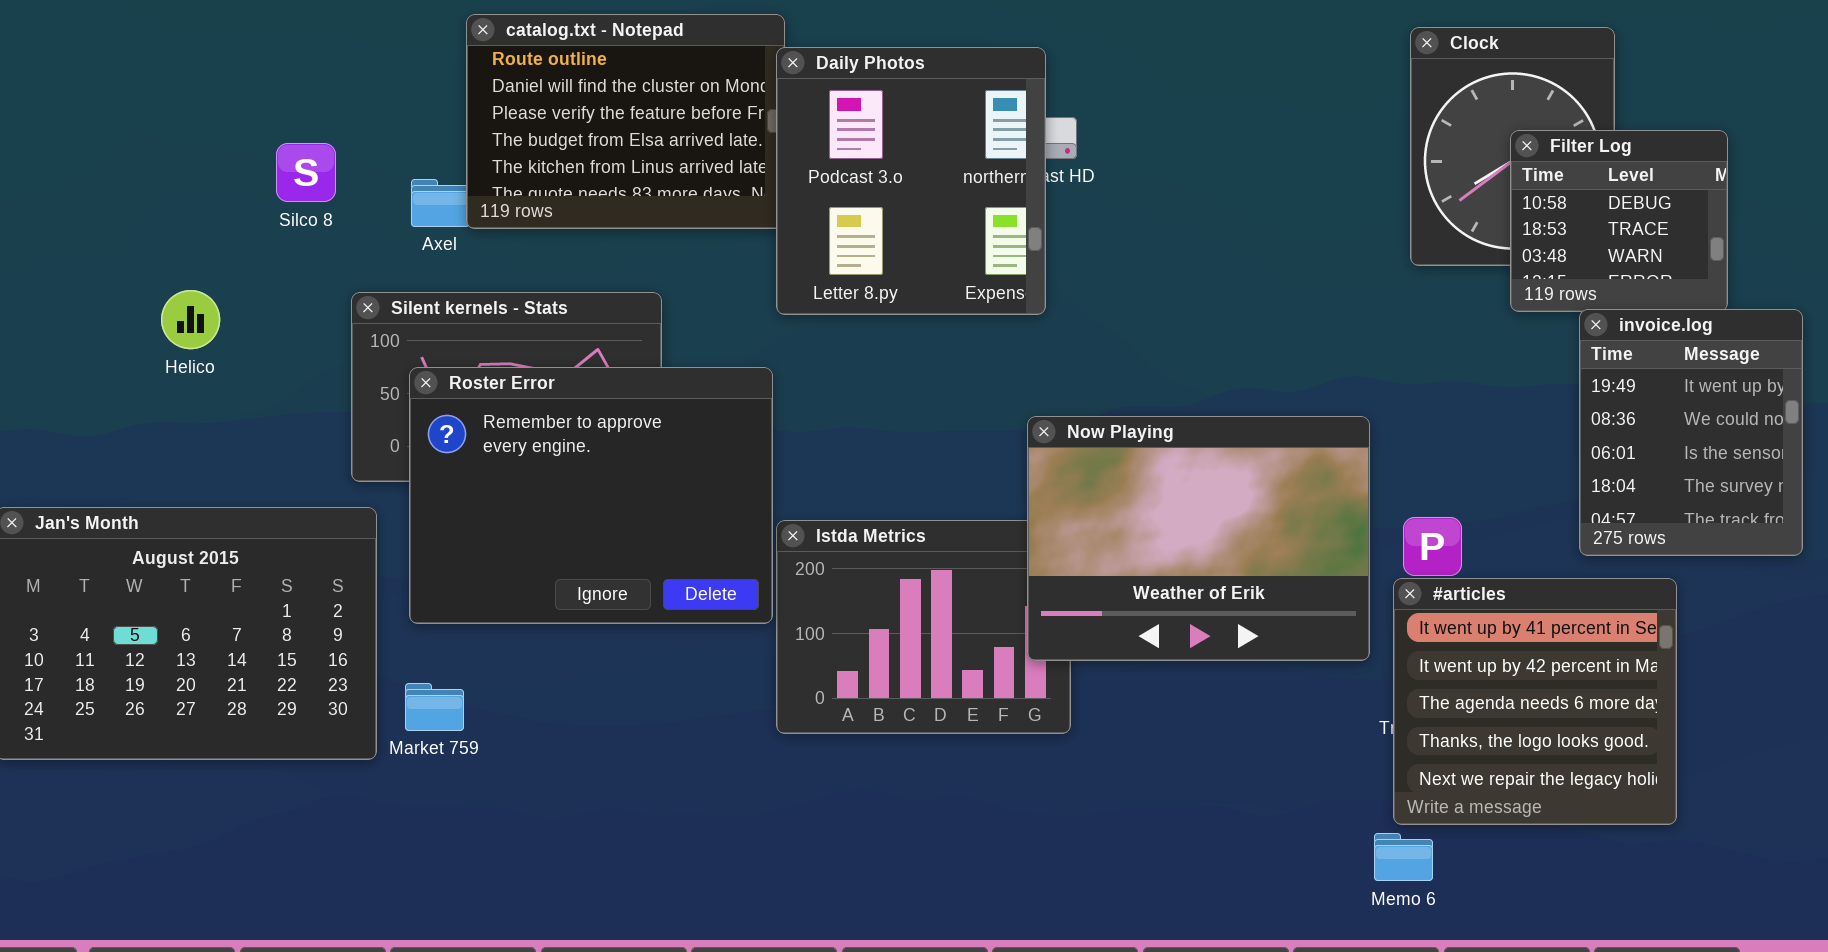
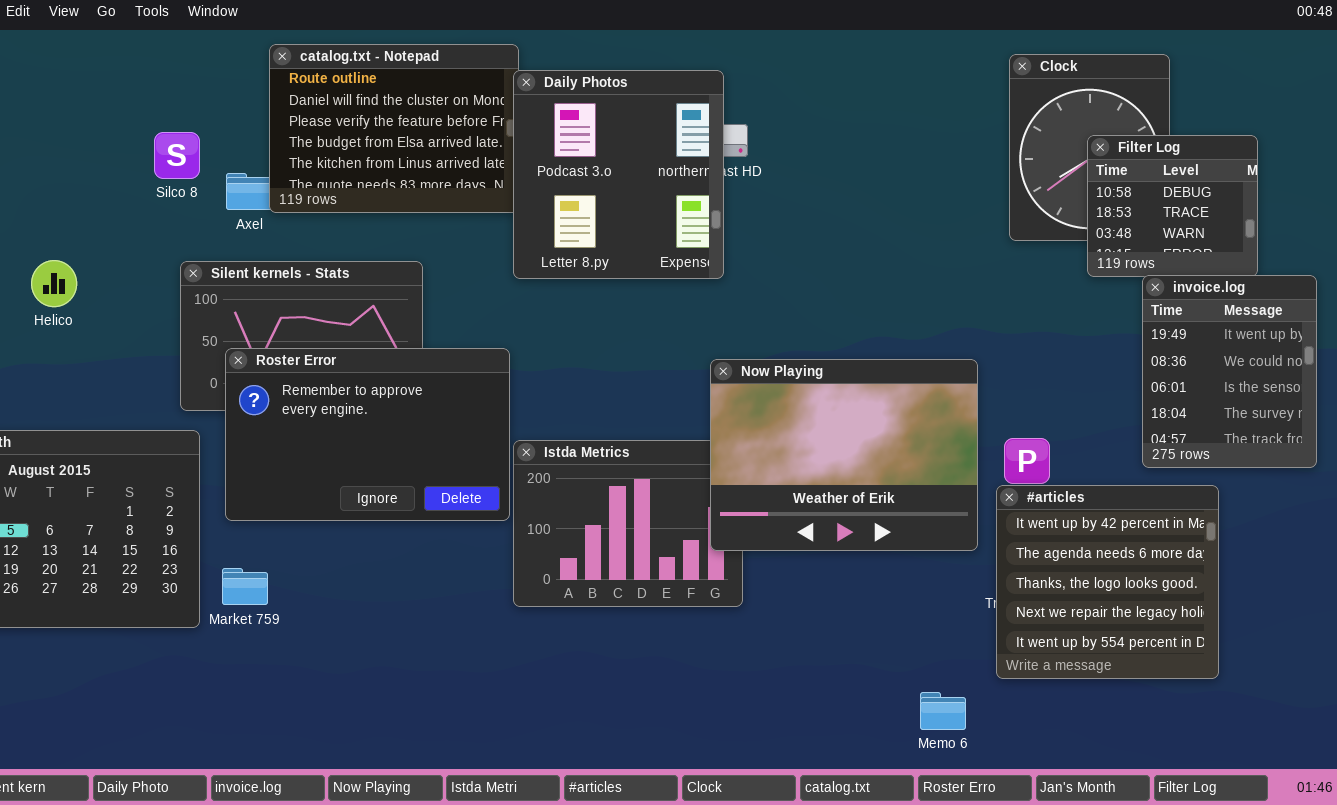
Silco 8: [276,143,336,202] -> [154,132,200,179], moved
Roster Error: [409,367,773,624] -> [225,348,510,521], resized
#articles: [1393,578,1677,825] -> [996,485,1219,679], scrolled down 1 row
Memo 6: [1374,833,1433,881] -> [920,692,966,730], moved

